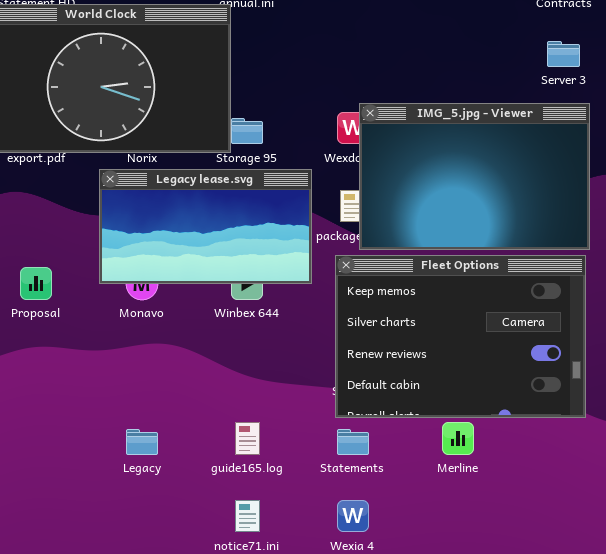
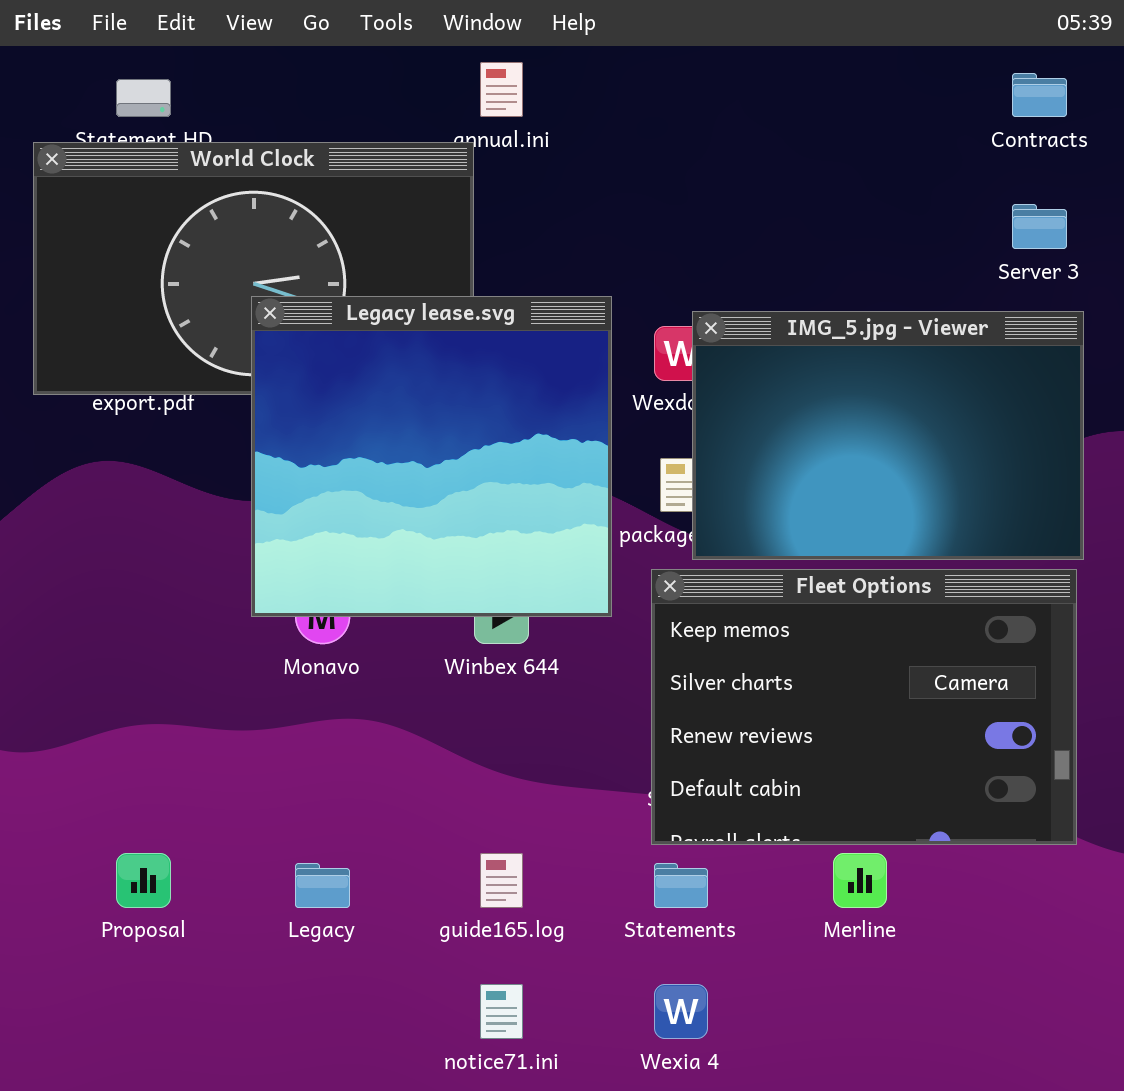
Legacy lease.svg: [99,169,312,284] -> [251,296,612,617], resized
Proposal: [20,267,52,300] -> [116,853,171,908], moved

